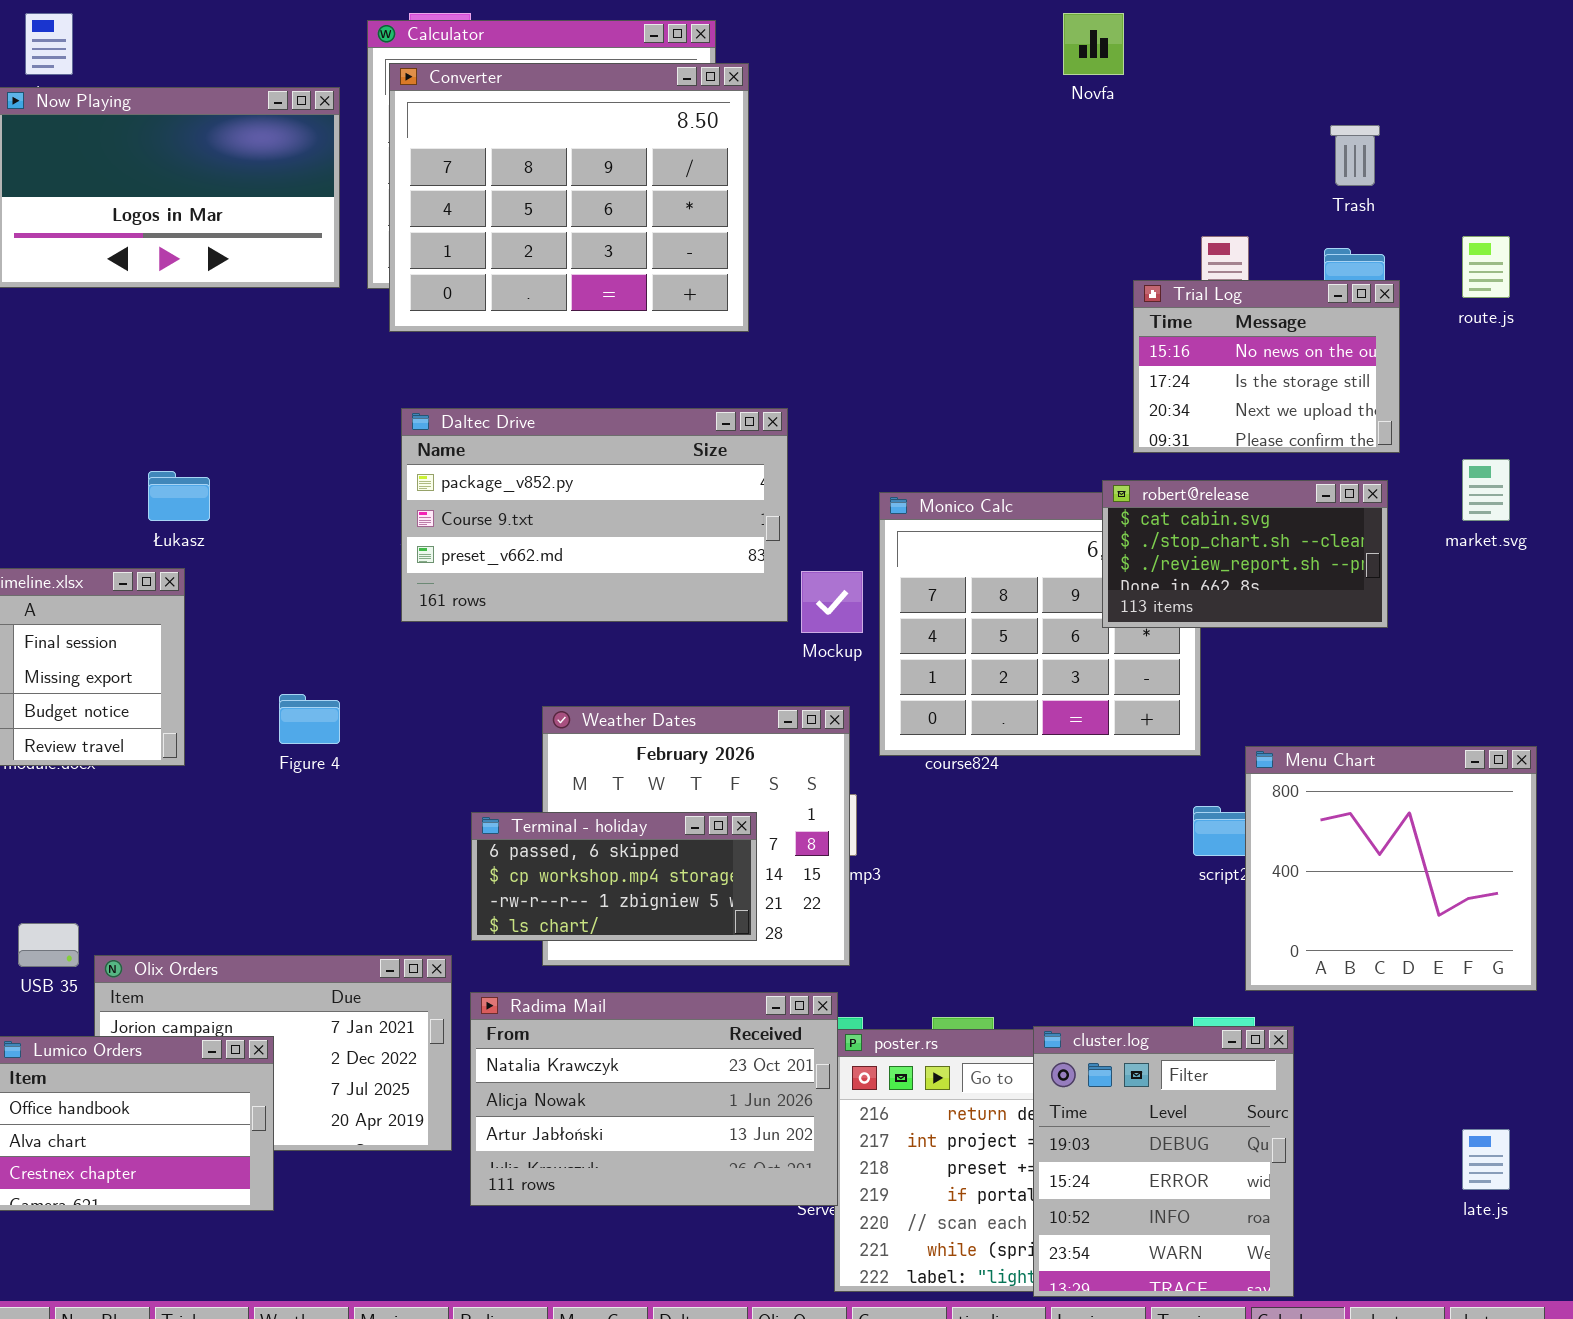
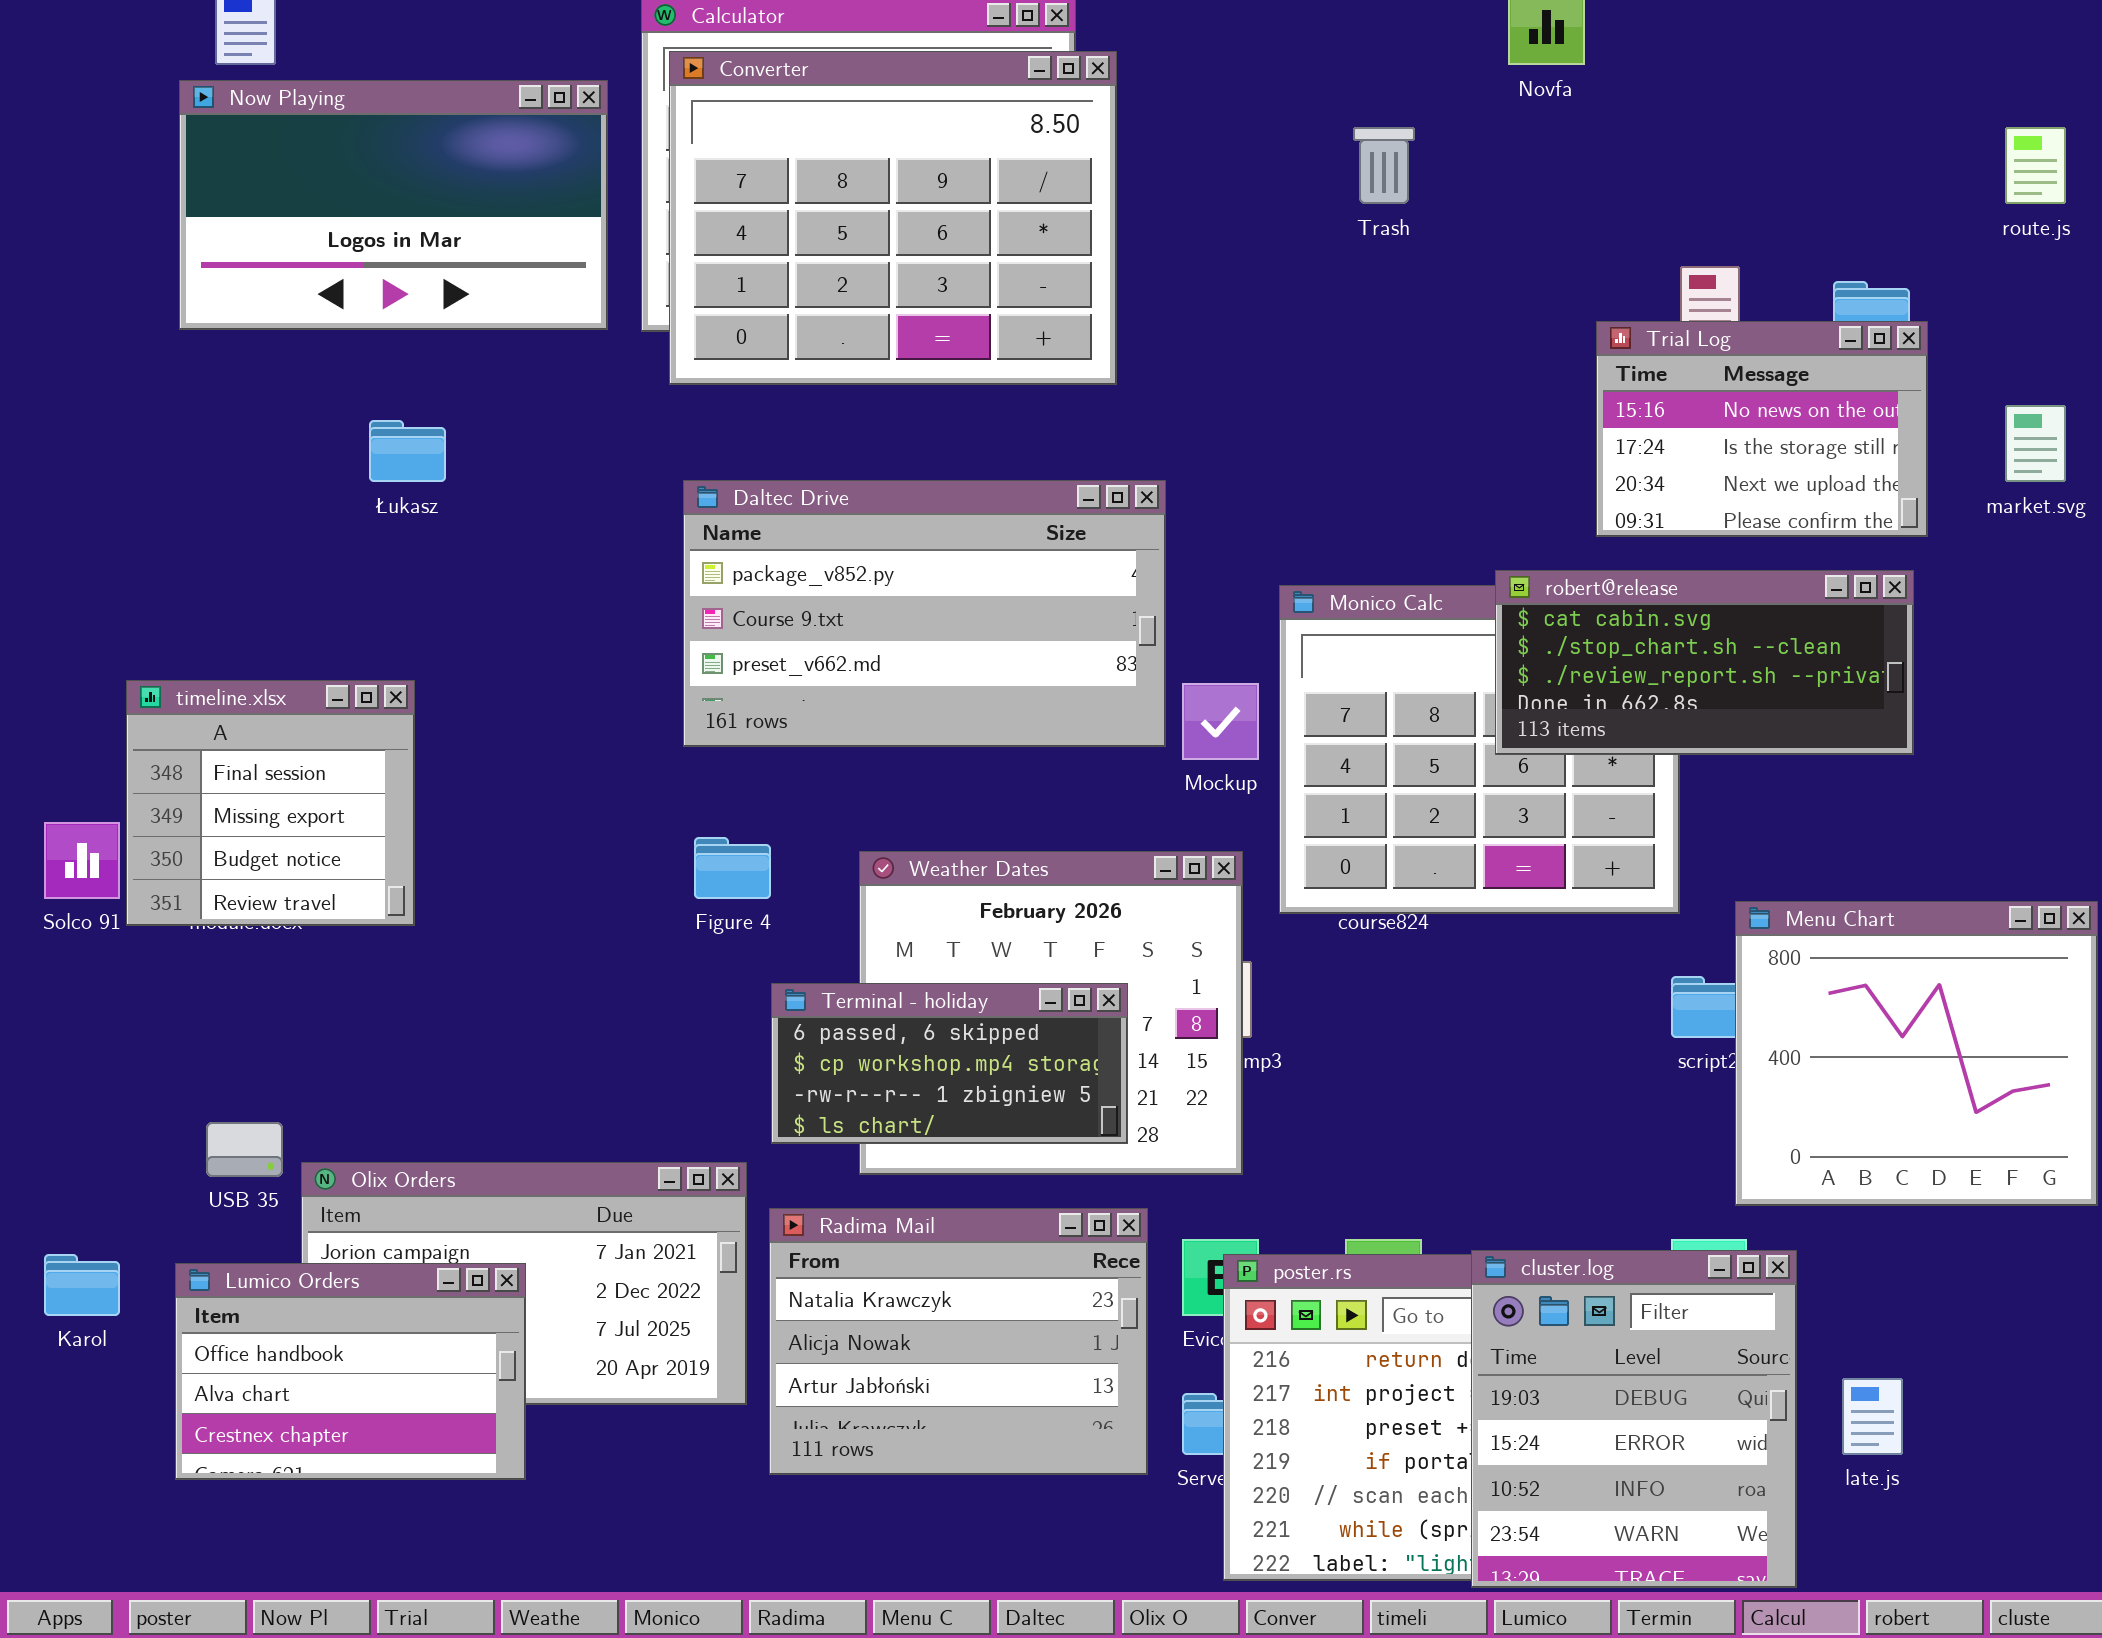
Trash: [1330,125,1380,186] -> [1353,127,1415,204], moved
route.js: [1462,236,1510,298] -> [2005,127,2066,204], moved
market.svg: [1462,459,1510,521] -> [2005,405,2066,482], moved
Łukasz: [148,471,210,521] -> [369,420,446,482], moved
robert@release: [1102,480,1388,628] -> [1495,570,1914,755], resized
Figure 4: [279,694,340,744] -> [694,837,771,899], moved
Radima Mail: [470,992,838,1206] -> [769,1208,1148,1475], resized
late.js: [1462,1129,1510,1190] -> [1842,1378,1903,1455], moved

